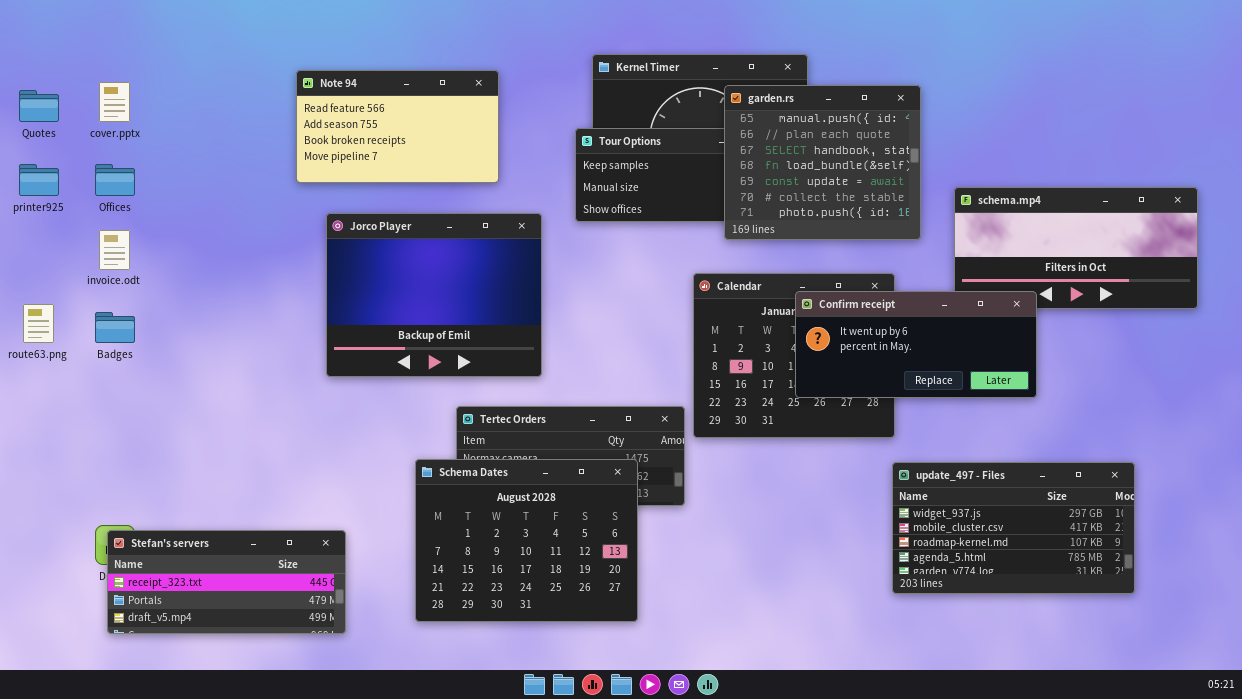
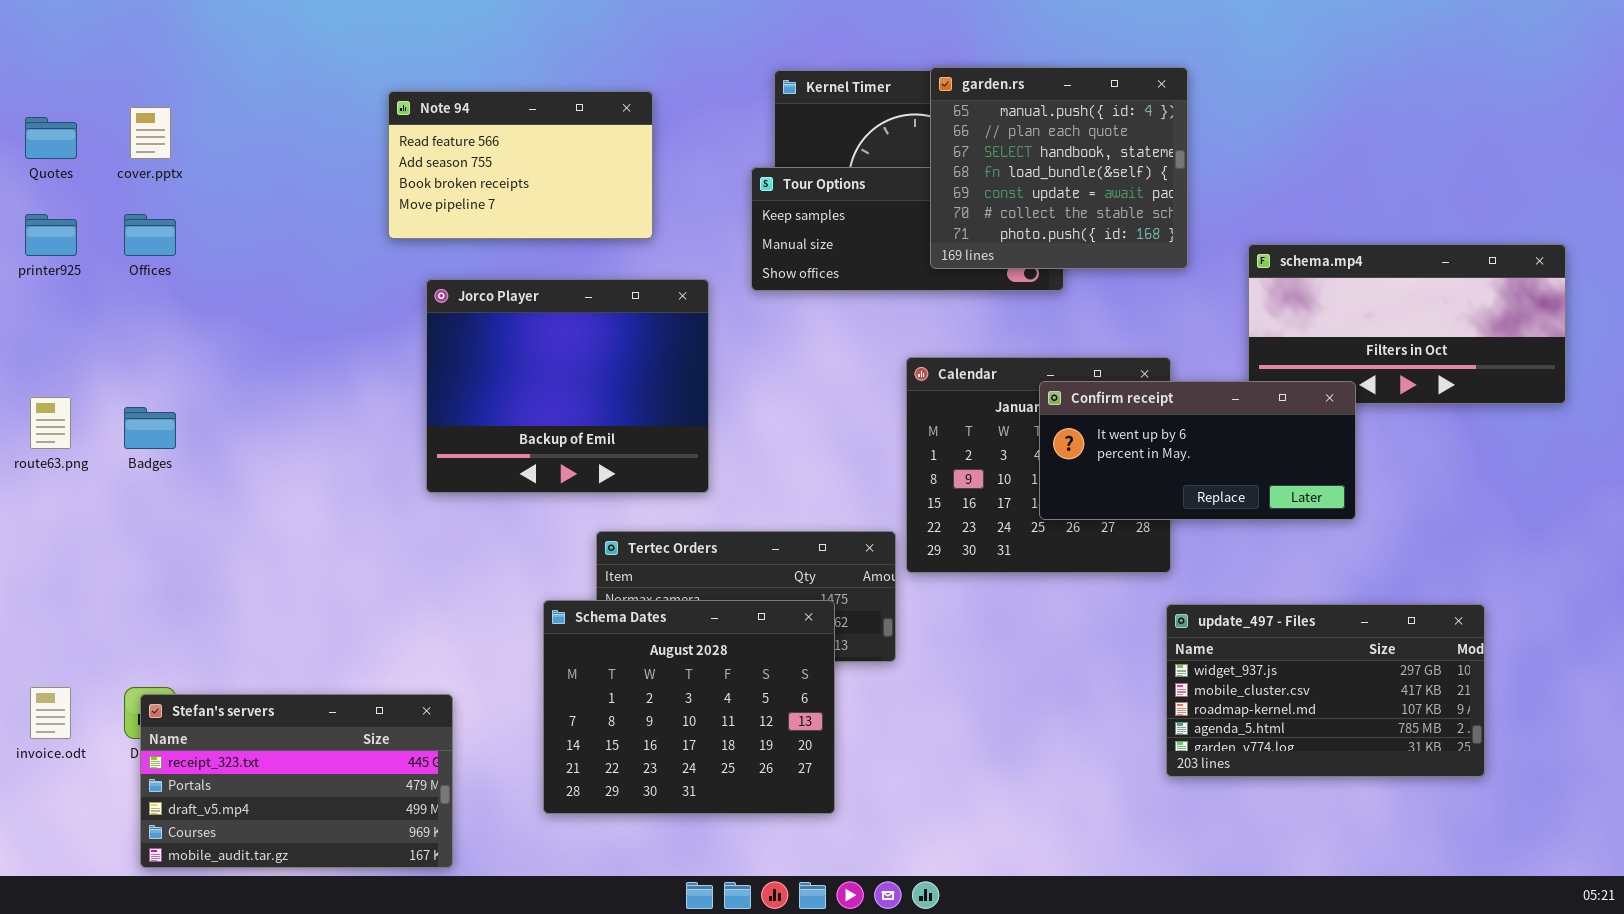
garden.rs: [724,85,921,240] -> [930,67,1188,269], moved
invoice.odt: [99,230,130,270] -> [30,687,71,739], moved
Stefan's servers: [107,530,346,634] -> [140,694,453,868], resized

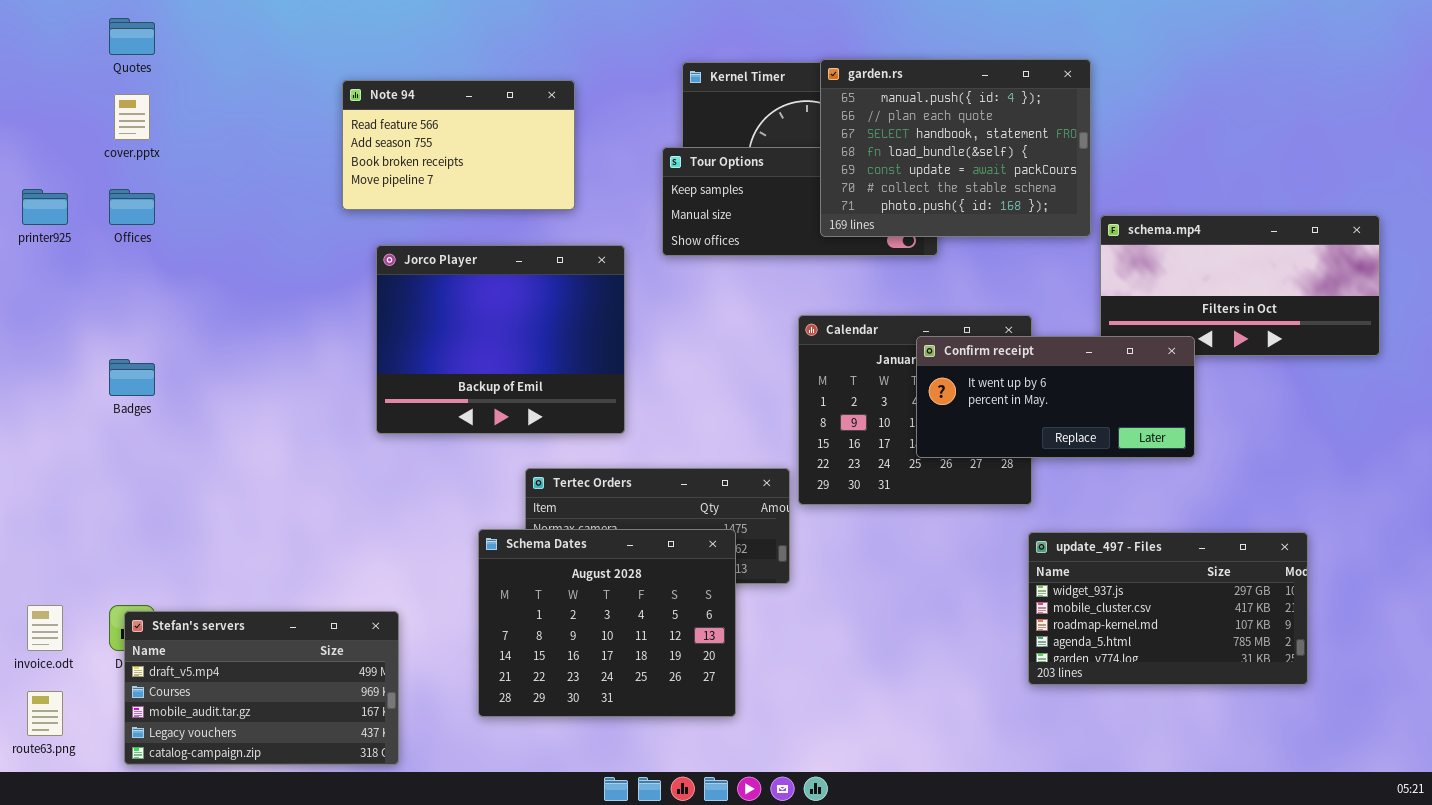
garden.rs: [930,67,1188,269] -> [820,59,1091,237], resized
Quotes: [25,117,77,159] -> [109,18,155,55], moved
route63.png: [30,397,71,449] -> [27,691,63,736], moved
Stefan's servers: [140,694,453,868] -> [124,611,399,765], scrolled down 2 rows

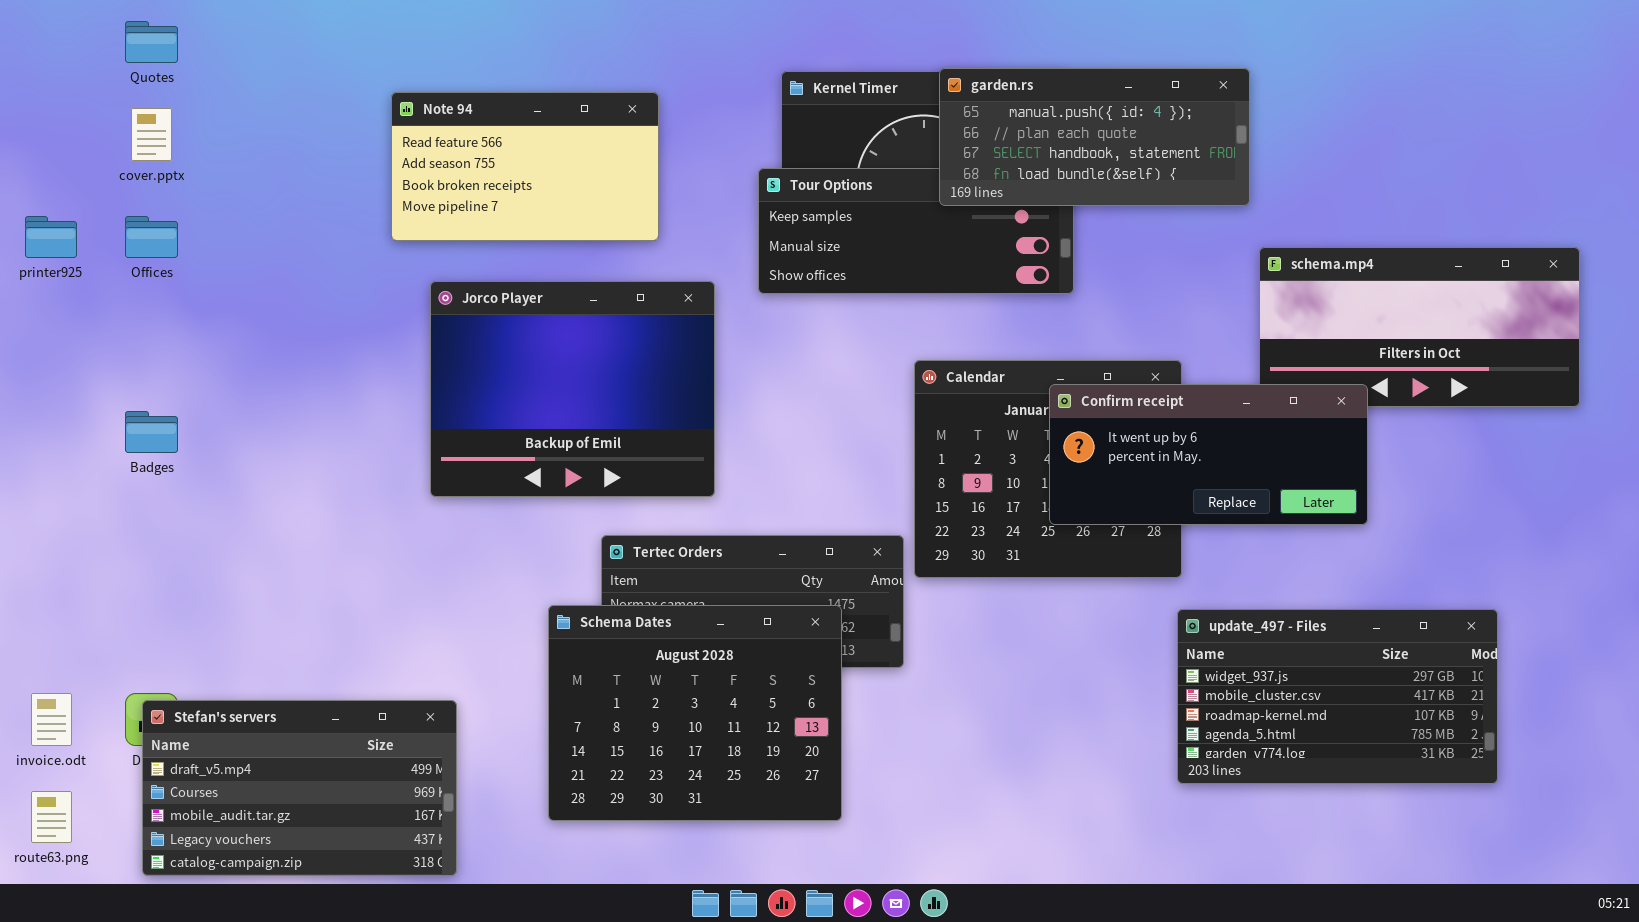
garden.rs: [820,59,1091,237] -> [939,68,1250,206], resized

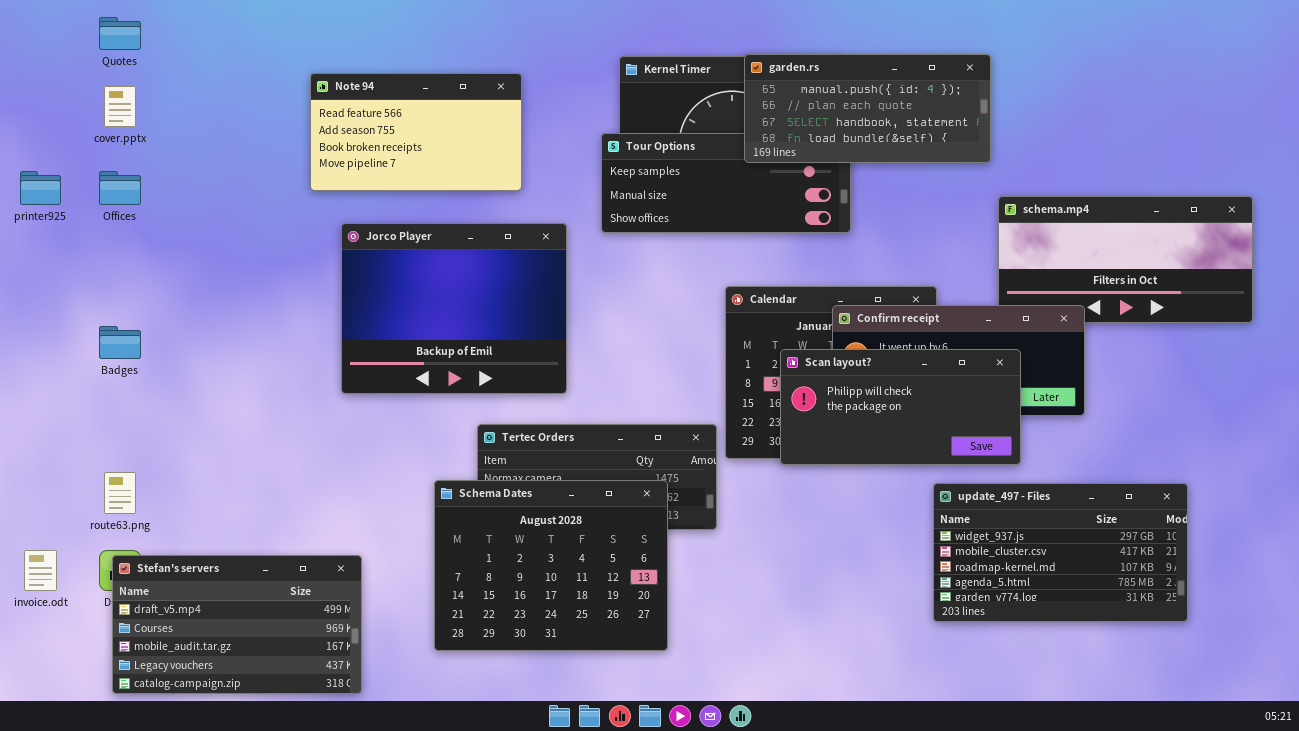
Scan layout?: none -> [780,349,1021,465], opened
route63.png: [31,791,72,843] -> [104,472,136,514], moved

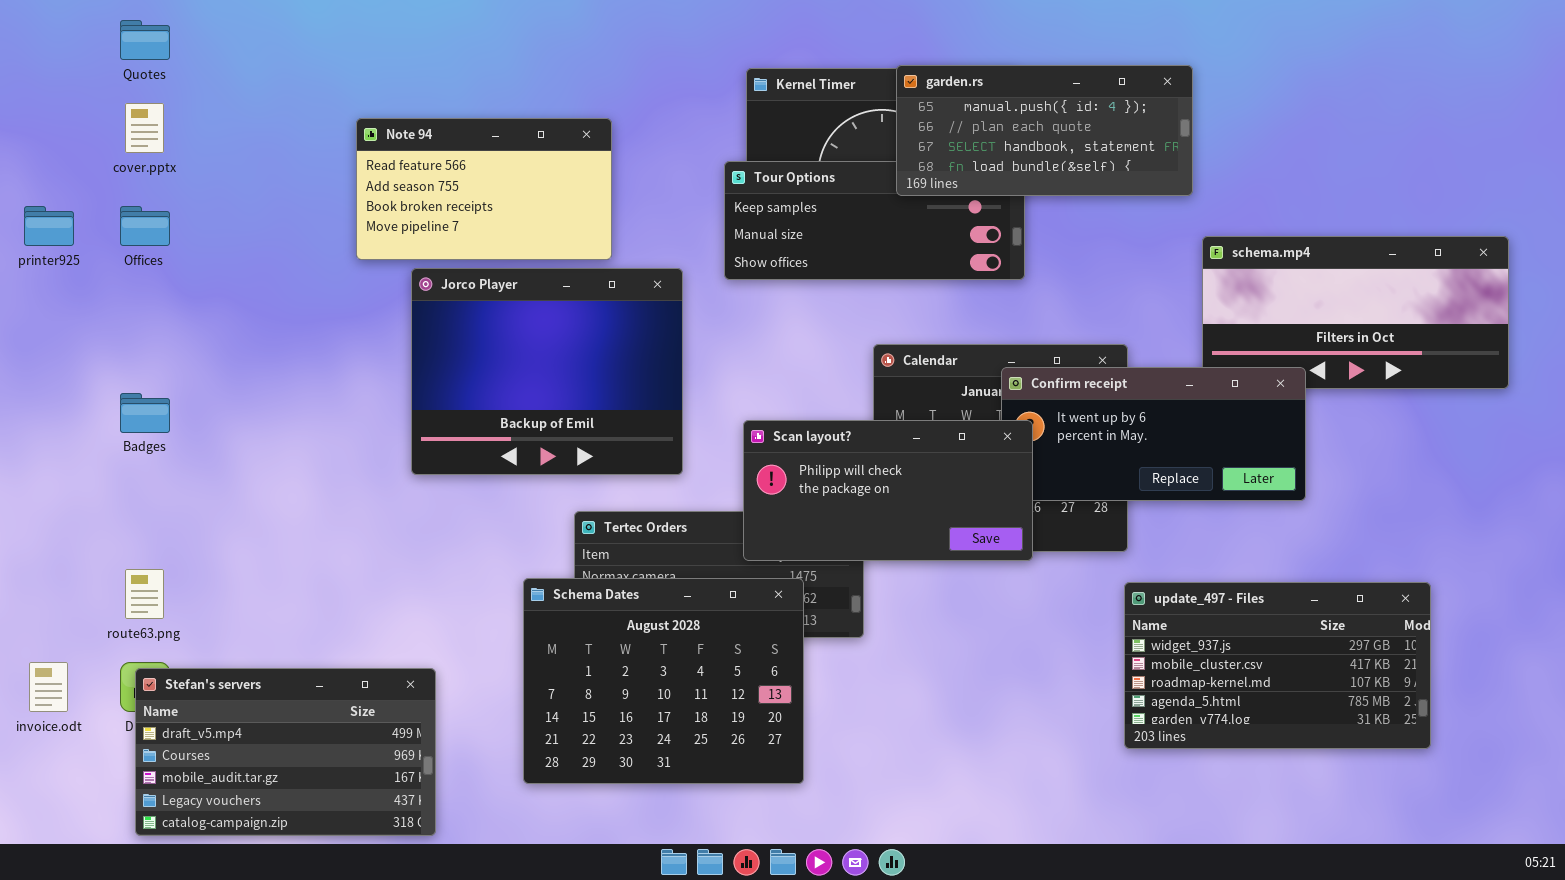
Note 94: [310,73,522,191] -> [356,118,612,260], moved
Scan layout?: [780,349,1021,465] -> [743,420,1033,561], moved

